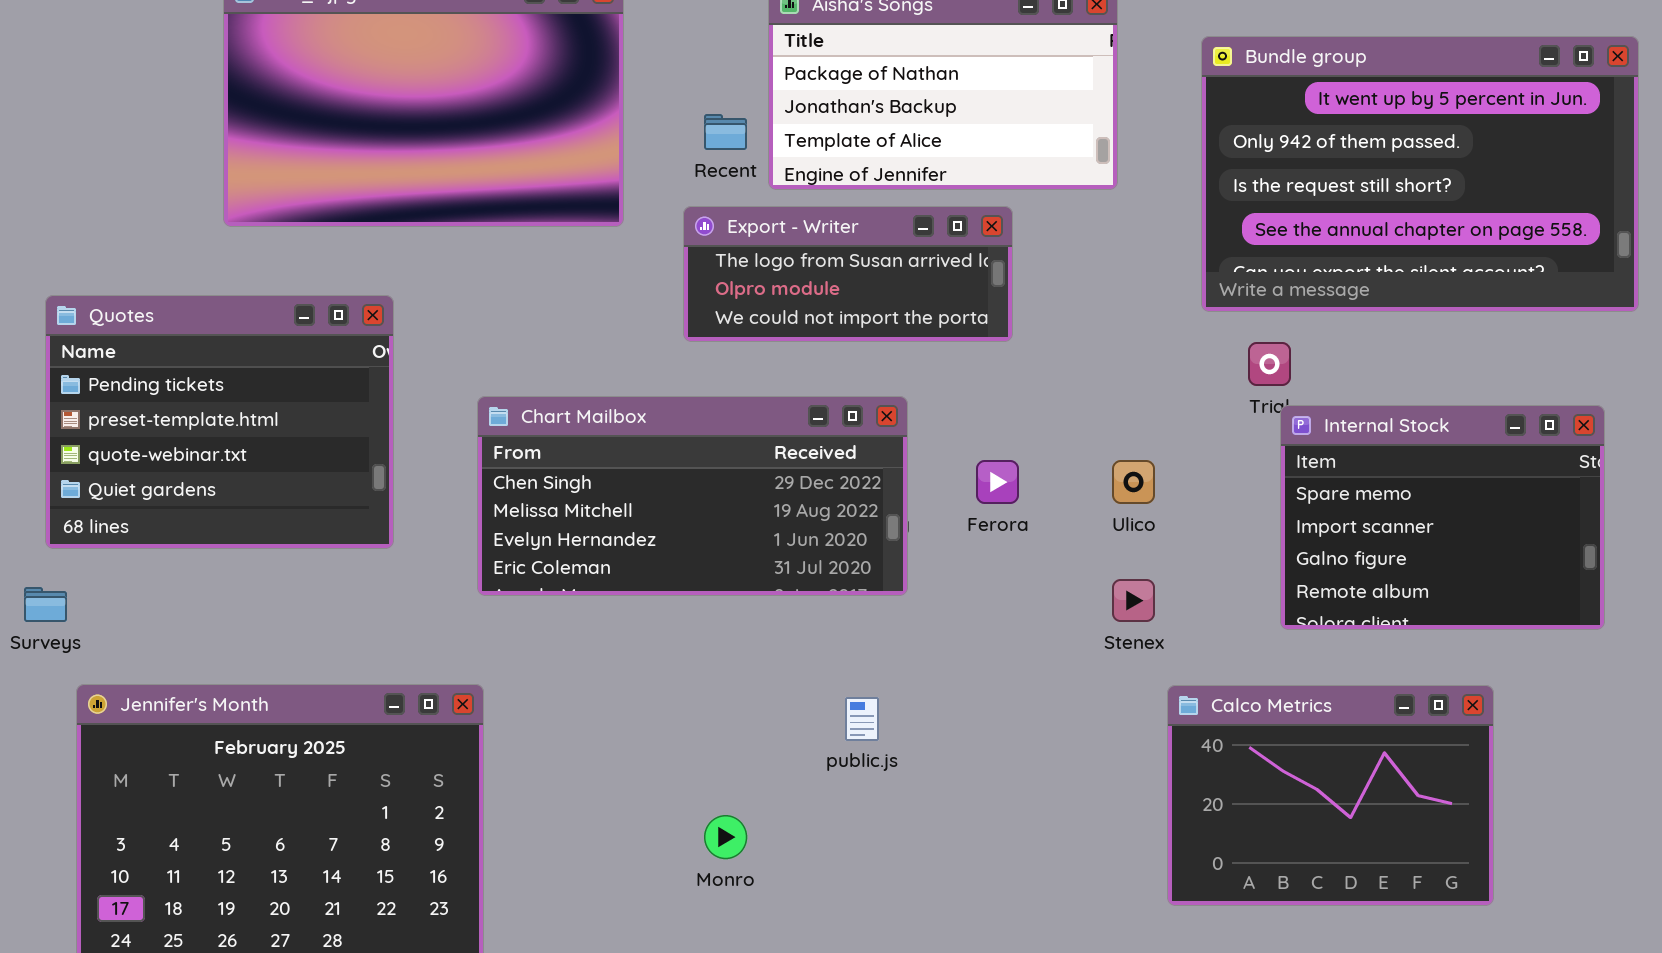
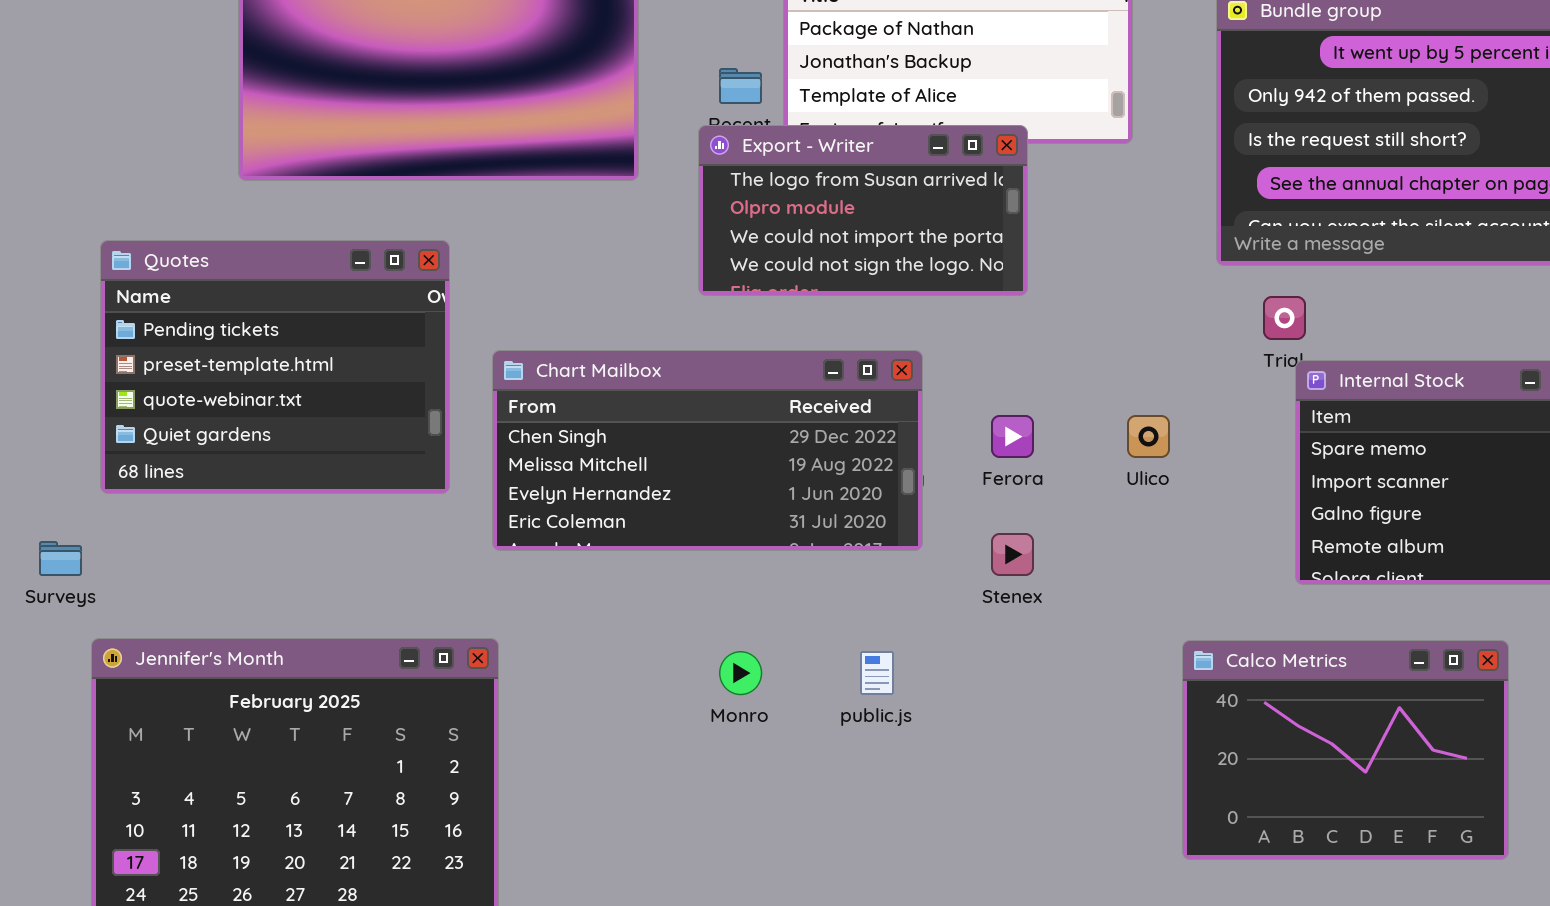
Export - Writer: [683,206,1013,342] -> [698,125,1028,296], resized
Quotes: [45,295,394,549] -> [100,240,450,494], moved
Stenex: [1112,579,1155,622] -> [991,533,1034,576], moved
Monro: [704,815,747,859] -> [719,651,762,695], moved

